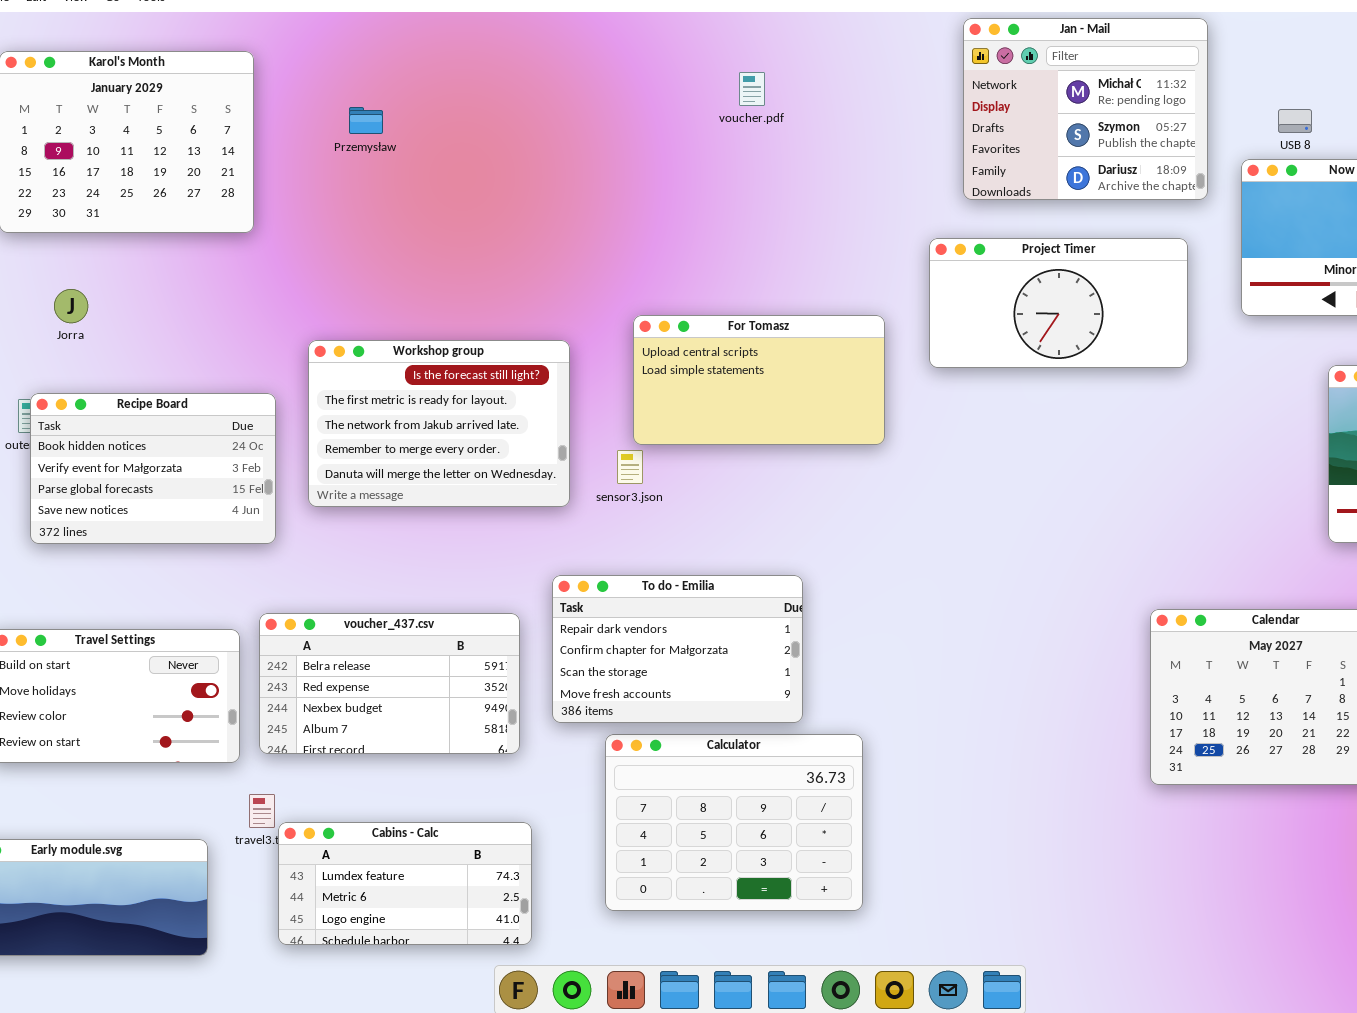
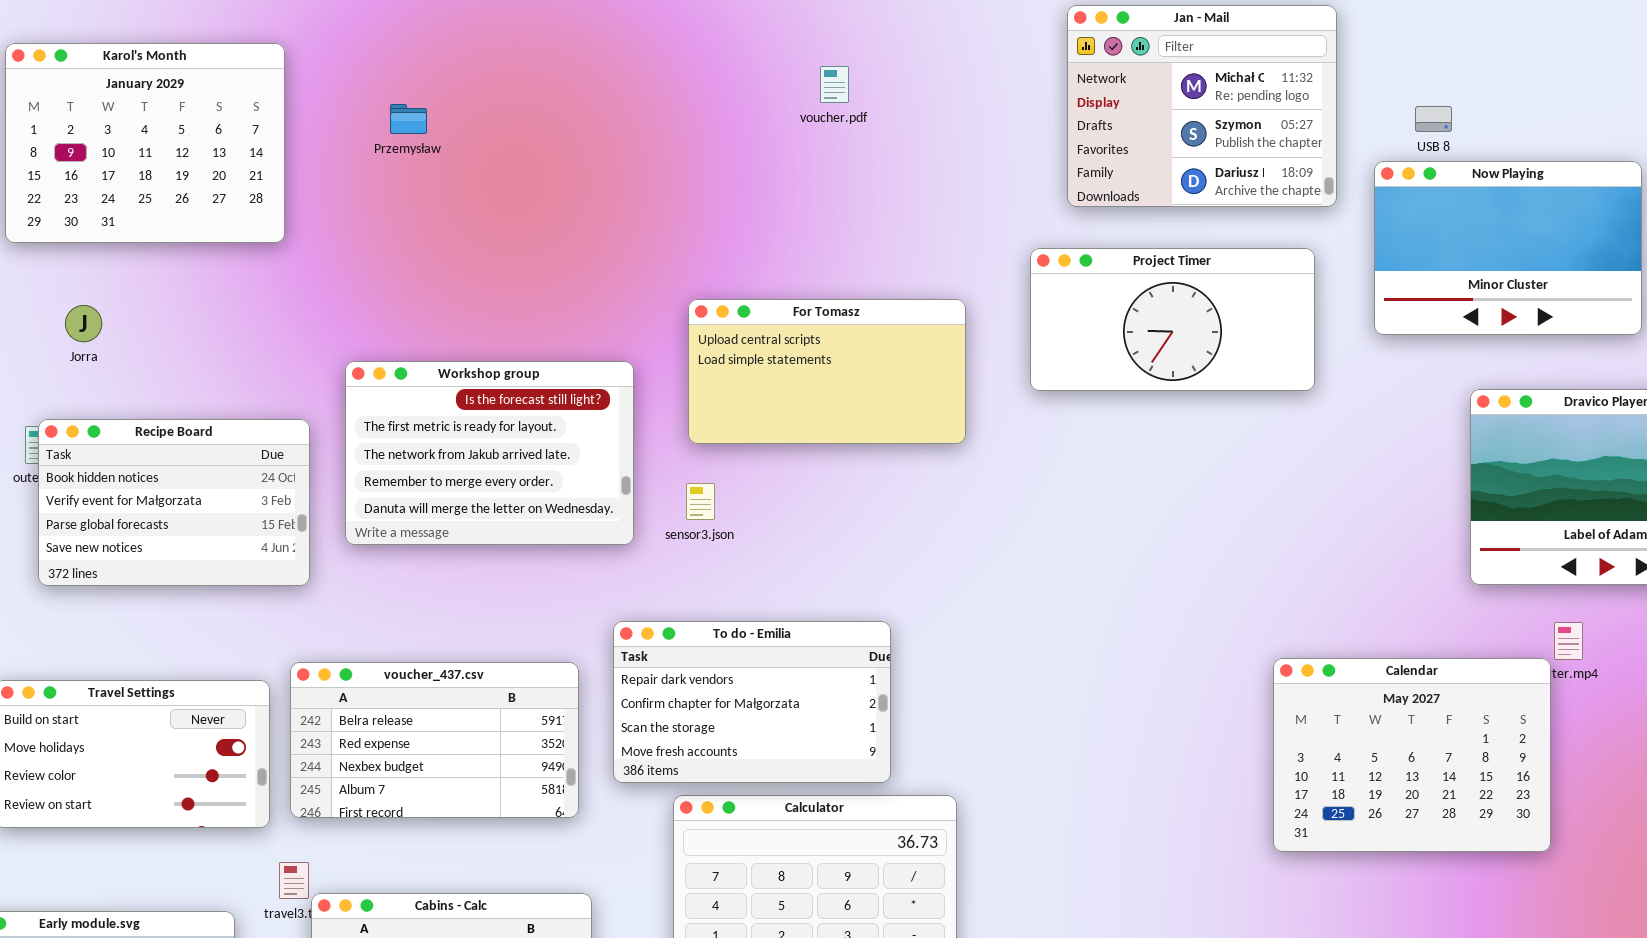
For Tomasz: [633,315,885,445] -> [688,299,966,444], moved

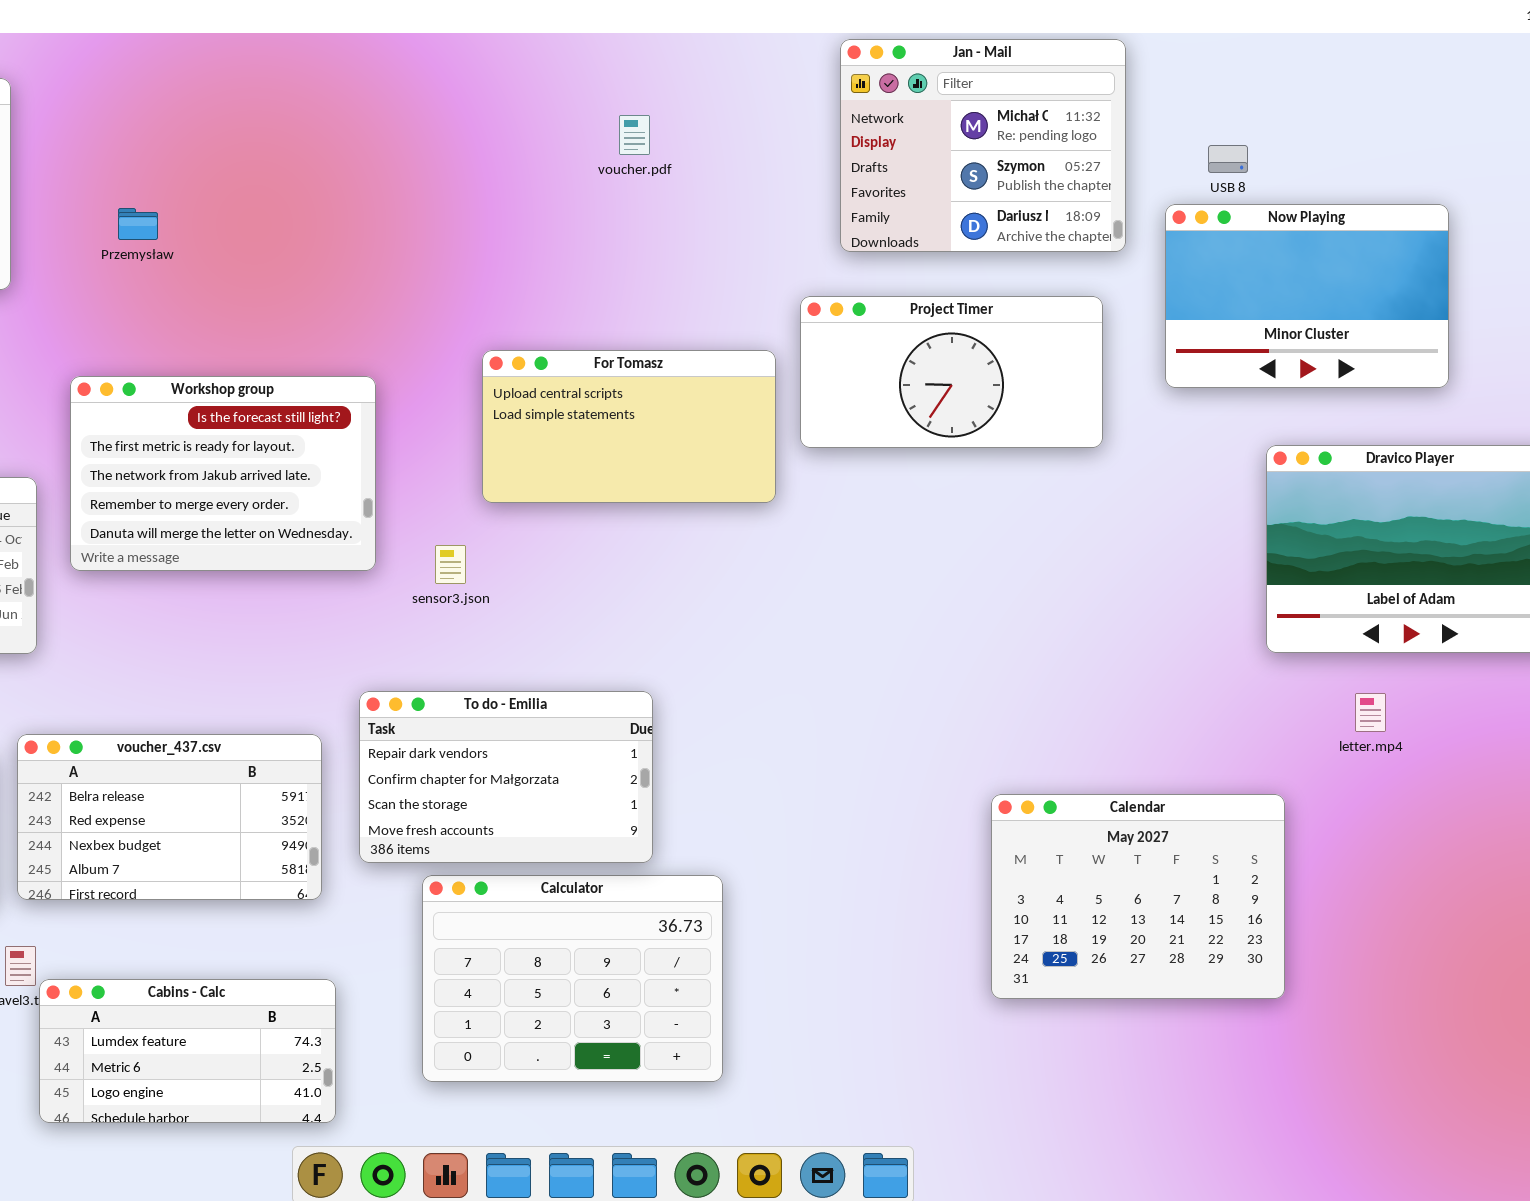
voucher.pdf: [820,66,849,103] -> [619,115,650,155], moved
Przemysław: [390,104,427,134] -> [118,208,158,240], moved
For Tomasz: [688,299,966,444] -> [482,350,776,503], moved
Workshop group: [345,361,634,545] -> [70,376,376,571], moved
Calendar: [1273,658,1551,852] -> [991,794,1285,999], moved

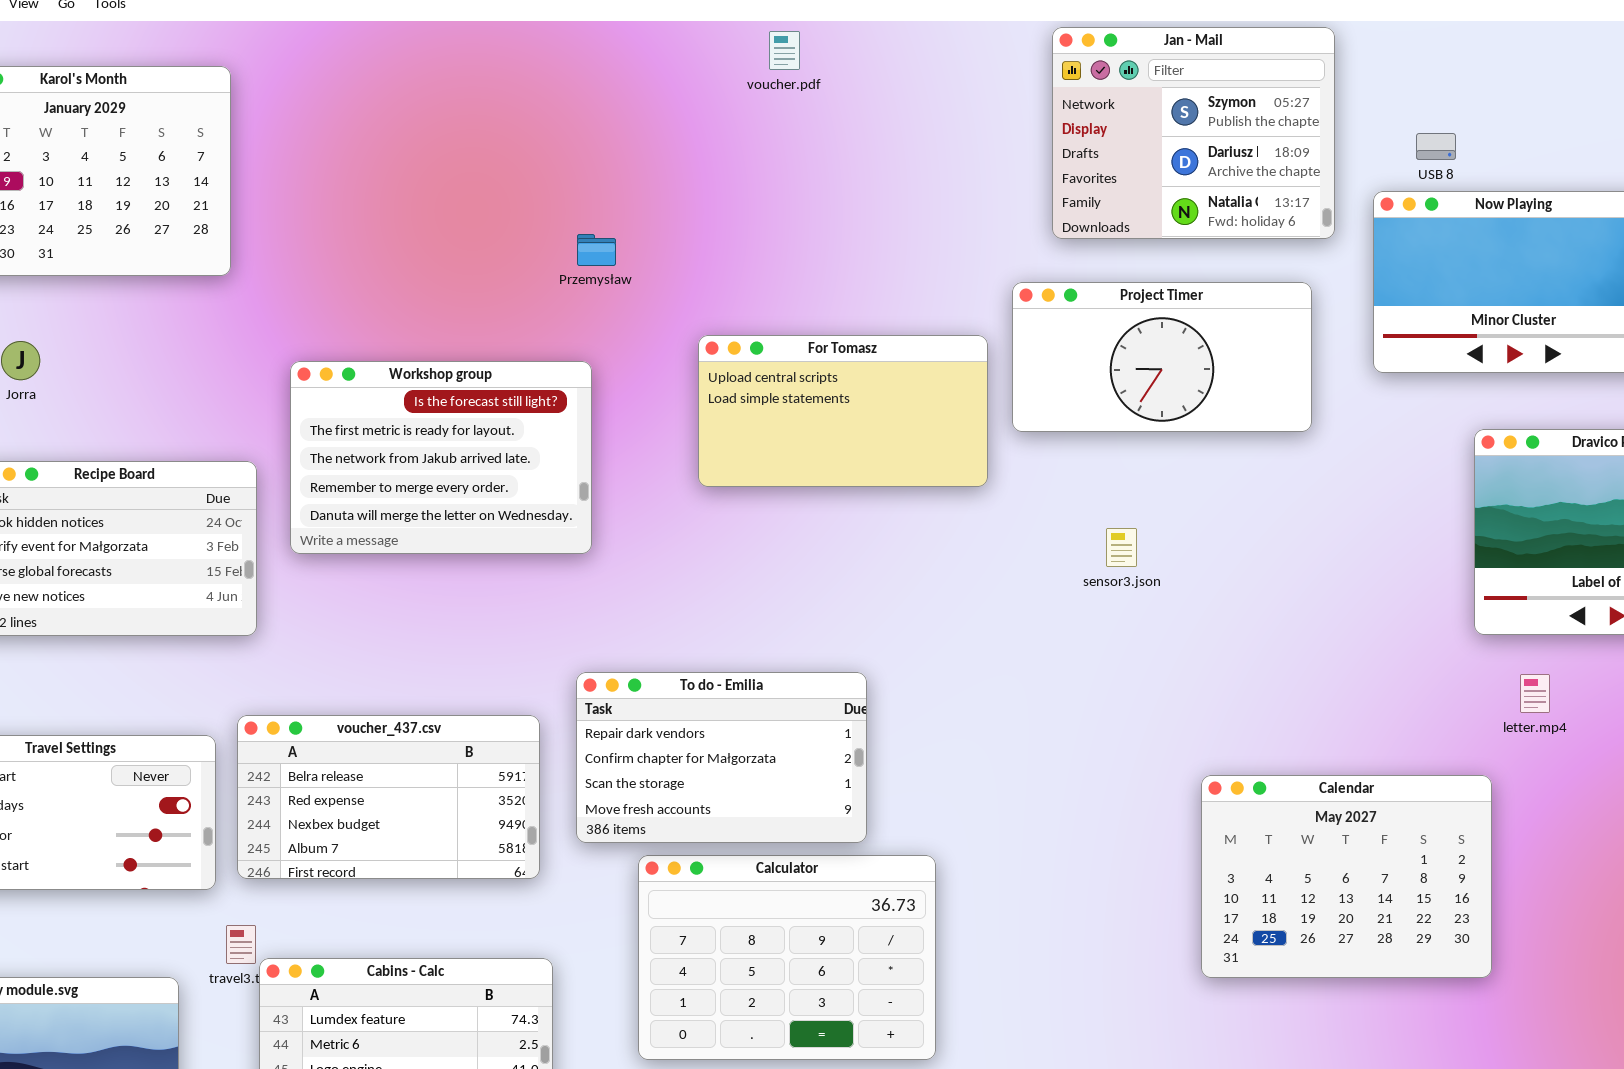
Jan - Mail: [840,39,1126,252] -> [1052,27,1335,239], scrolled down 1 row
voucher.pdf: [619,115,650,155] -> [769,31,800,70], moved
Przemysław: [118,208,158,240] -> [577,234,616,266], moved
sensor3.json: [435,545,466,584] -> [1106,528,1137,567], moved
letter.mp4: [1355,693,1386,732] -> [1520,674,1550,713], moved

